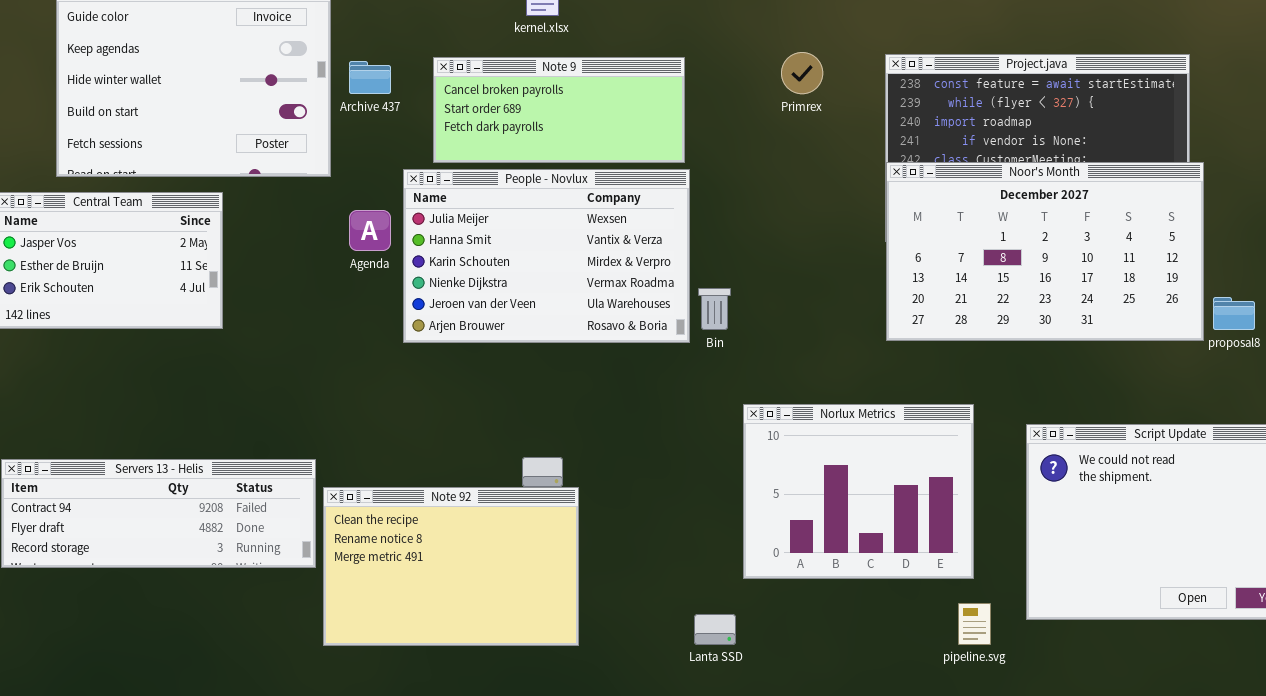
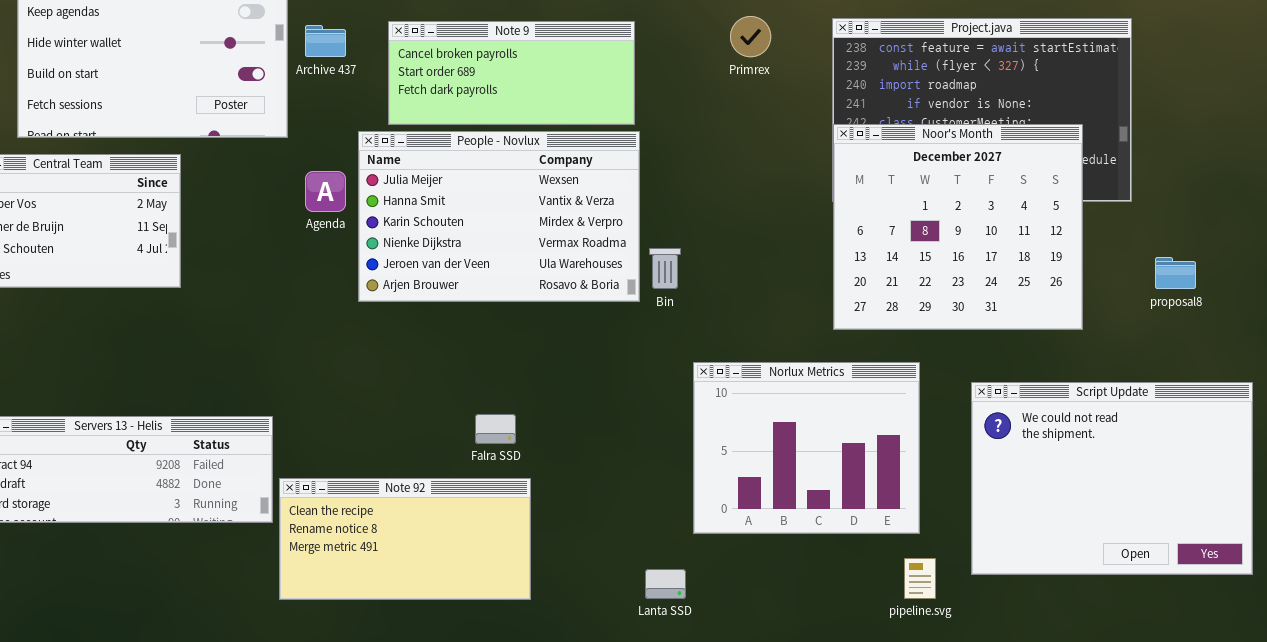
Noor's Month: [886,162,1204,341] -> [833,124,1083,330], resized
Note 92: [323,487,579,646] -> [279,478,531,600], resized

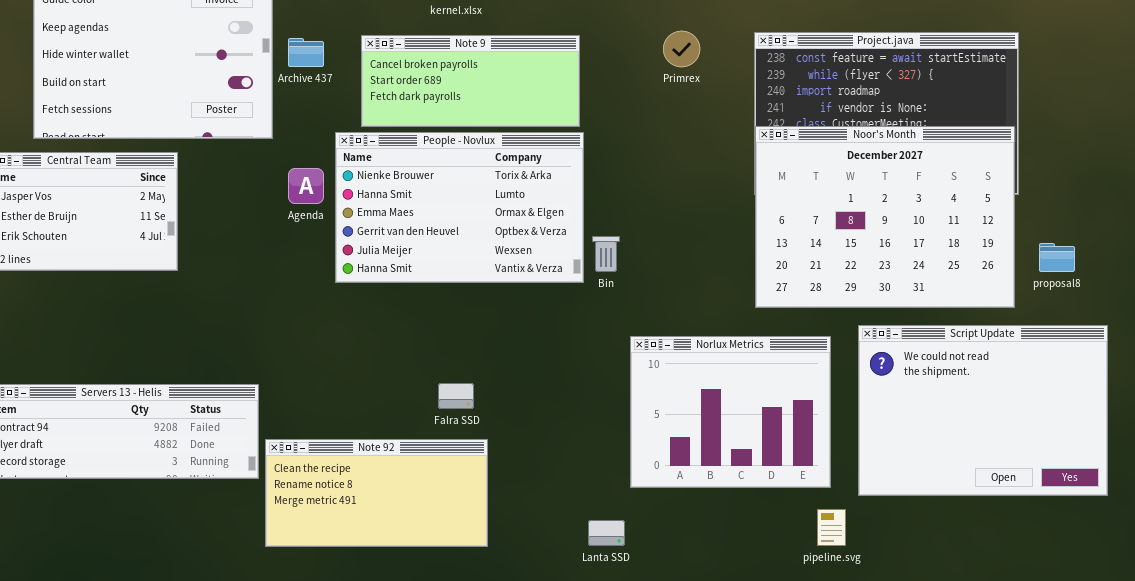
Noor's Month: [833,124,1083,330] -> [755,126,1015,308], resized
People - Novlux: [358,131,640,302] -> [335,132,584,283], scrolled up 4 rows
Script Update: [971,382,1253,575] -> [858,325,1108,496], moved

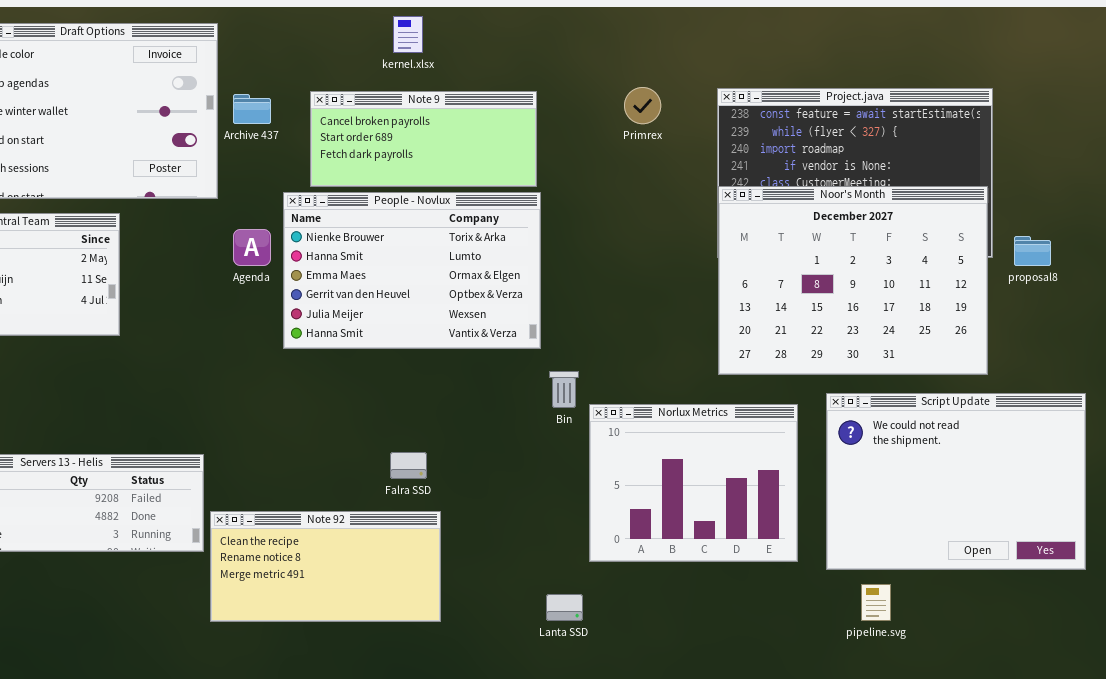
Bin: [592,236,620,272] -> [549,371,579,408], moved
proposal8: [1039,243,1075,272] -> [1014,236,1051,266], moved
pipeline.svg: [817,509,846,546] -> [861,584,891,621], moved

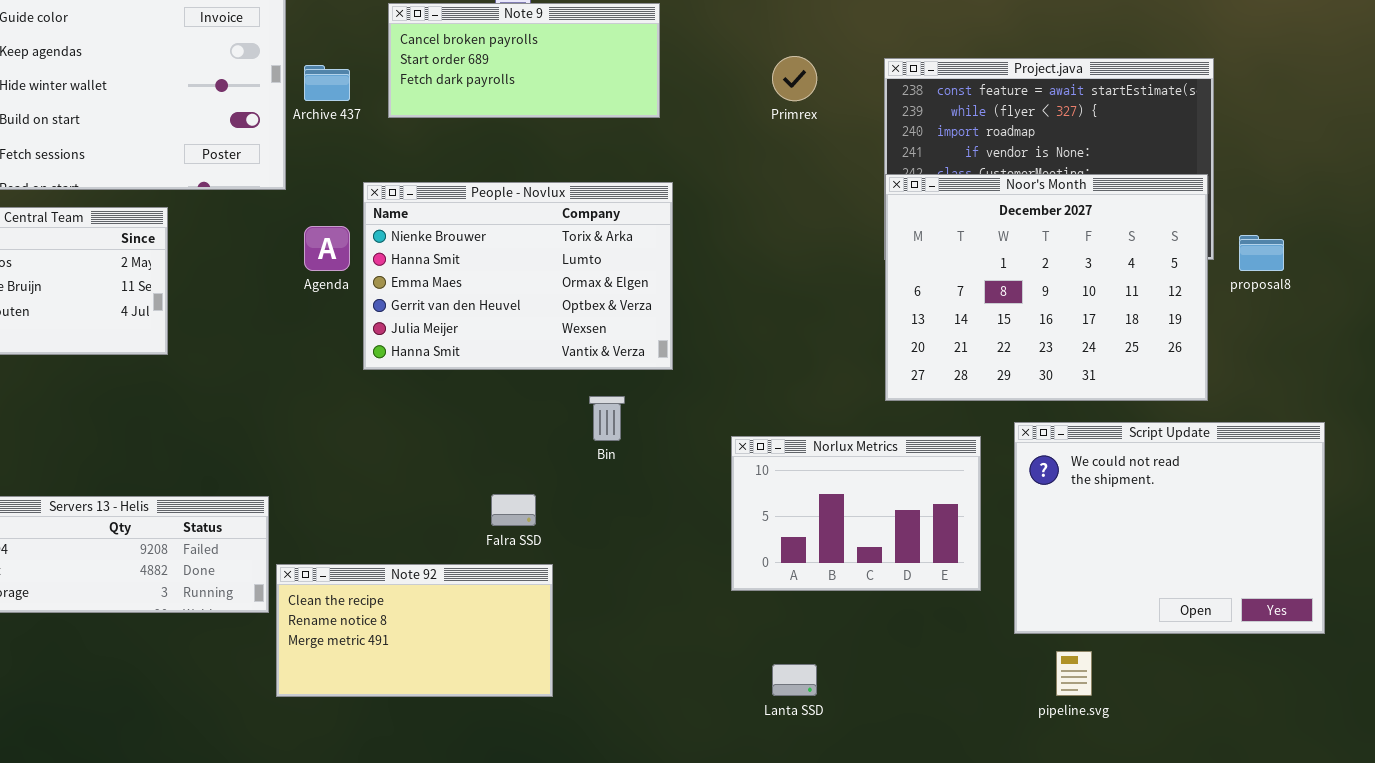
Note 9: [310,91,537,187] -> [388,3,660,118], moved
Bin: [549,371,579,408] -> [589,396,625,441], moved
Norlux Metrics: [589,404,798,562] -> [731,436,981,591], resized
Lanta SSD: [546,594,583,621] -> [772,664,817,696], moved

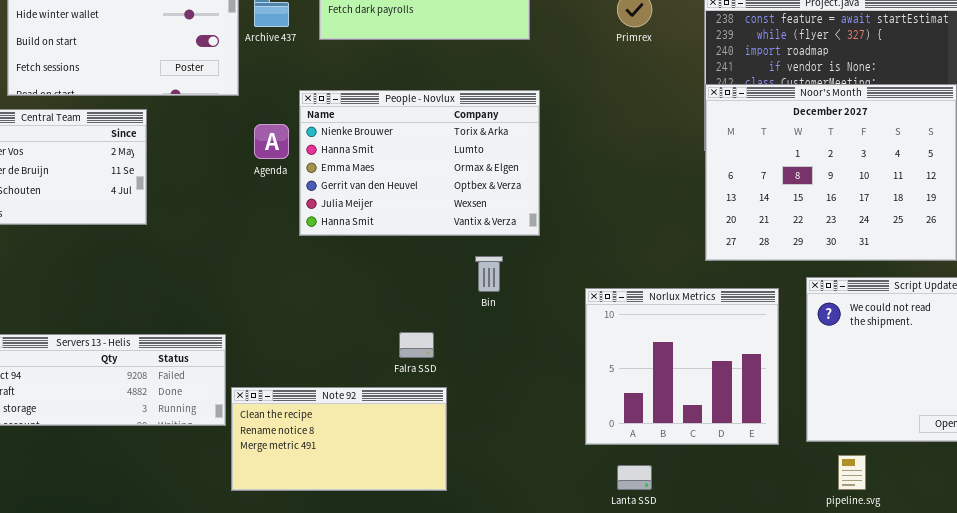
Norlux Metrics: [731,436,981,591] -> [585,288,779,445], resized

